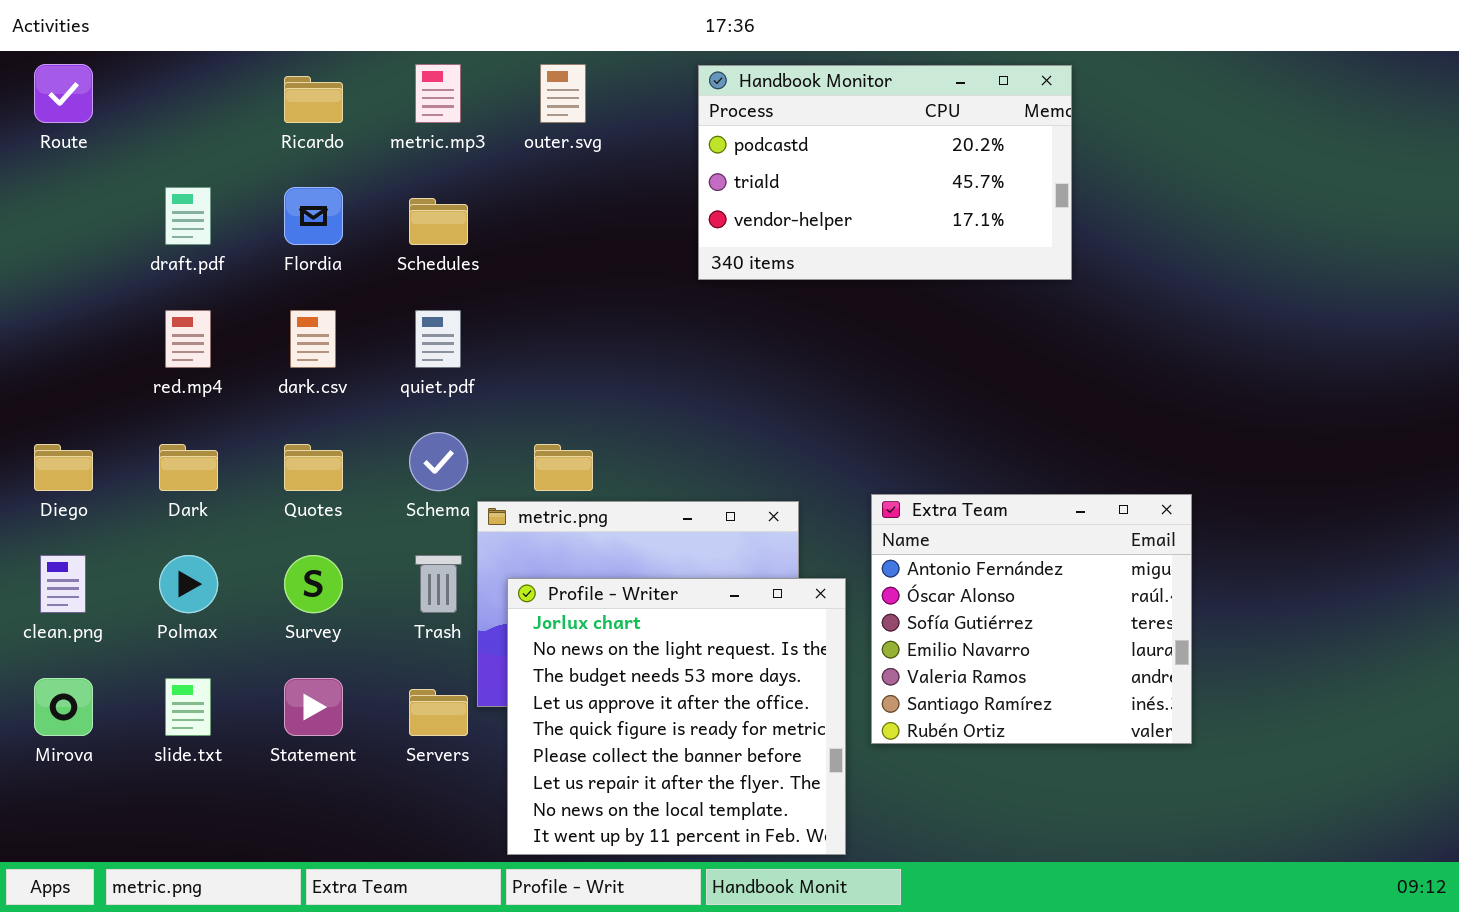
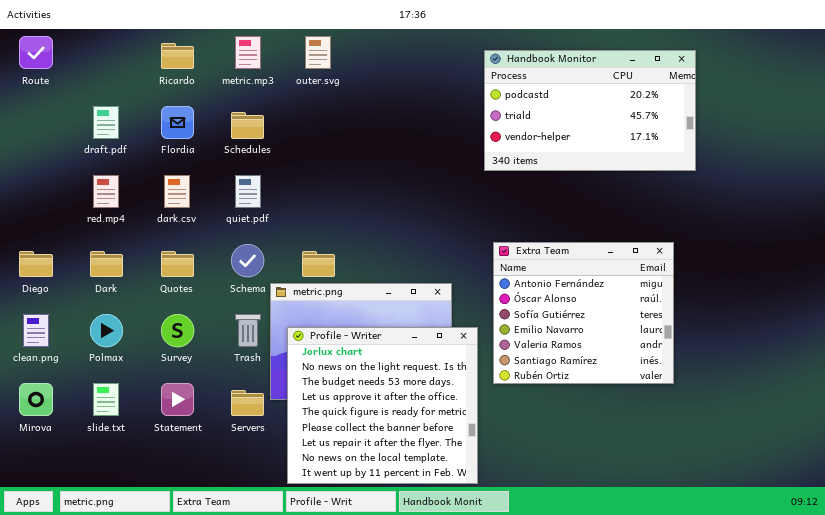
Handbook Monitor: [698,65,1072,280] -> [484,50,696,171], moved
Extra Team: [871,494,1192,744] -> [493,242,674,384], moved

